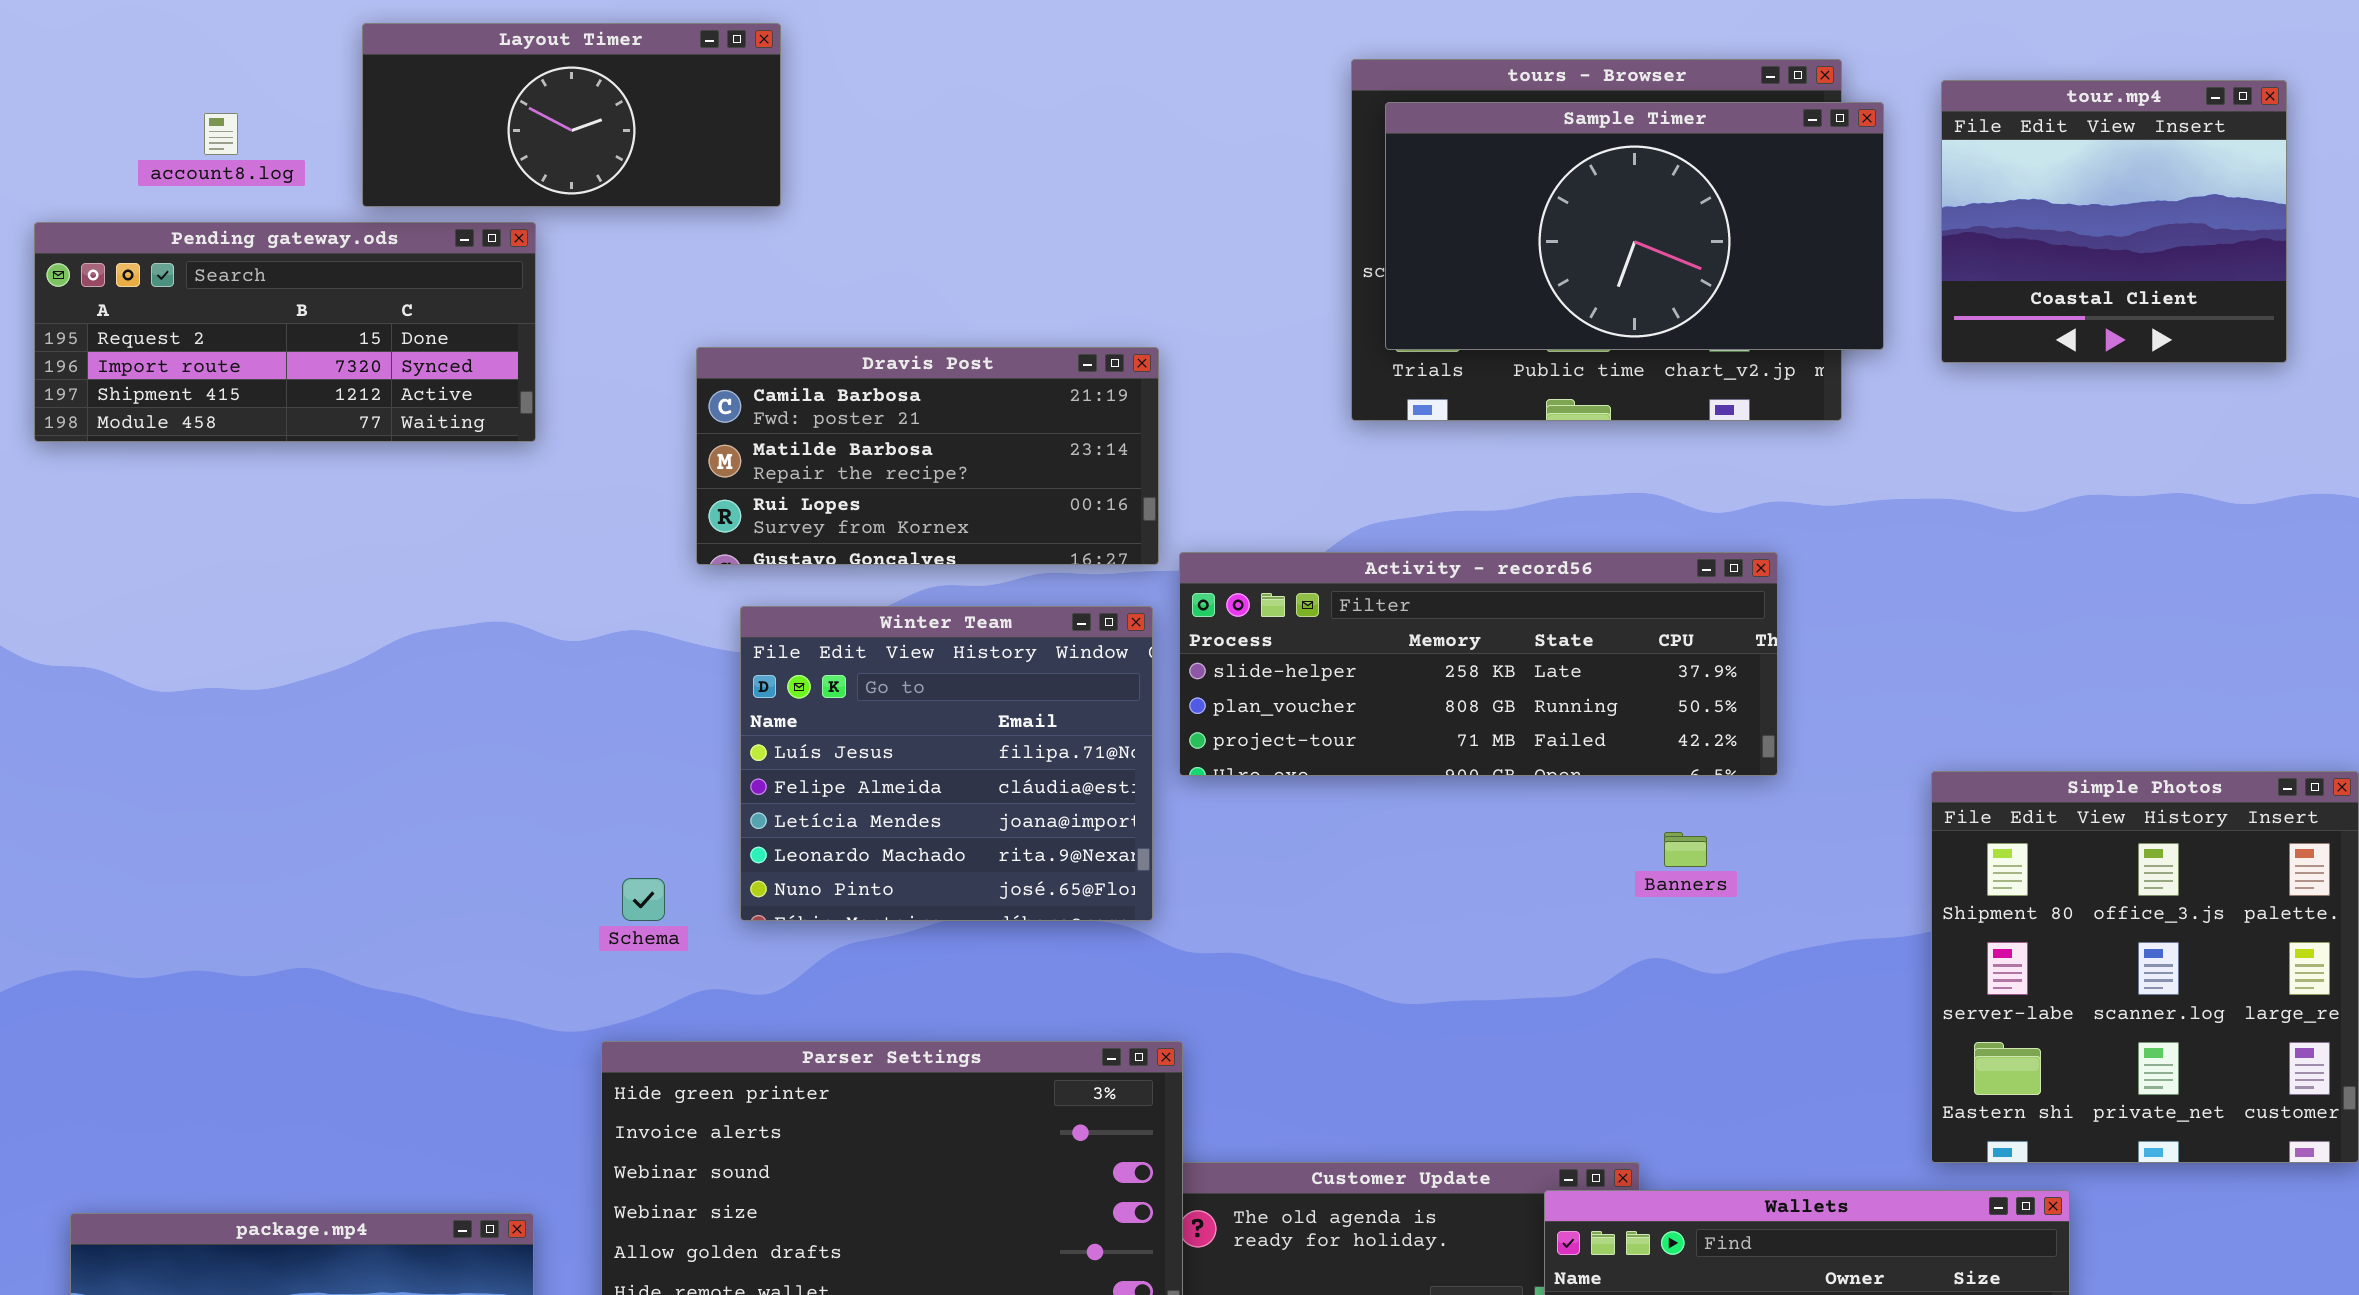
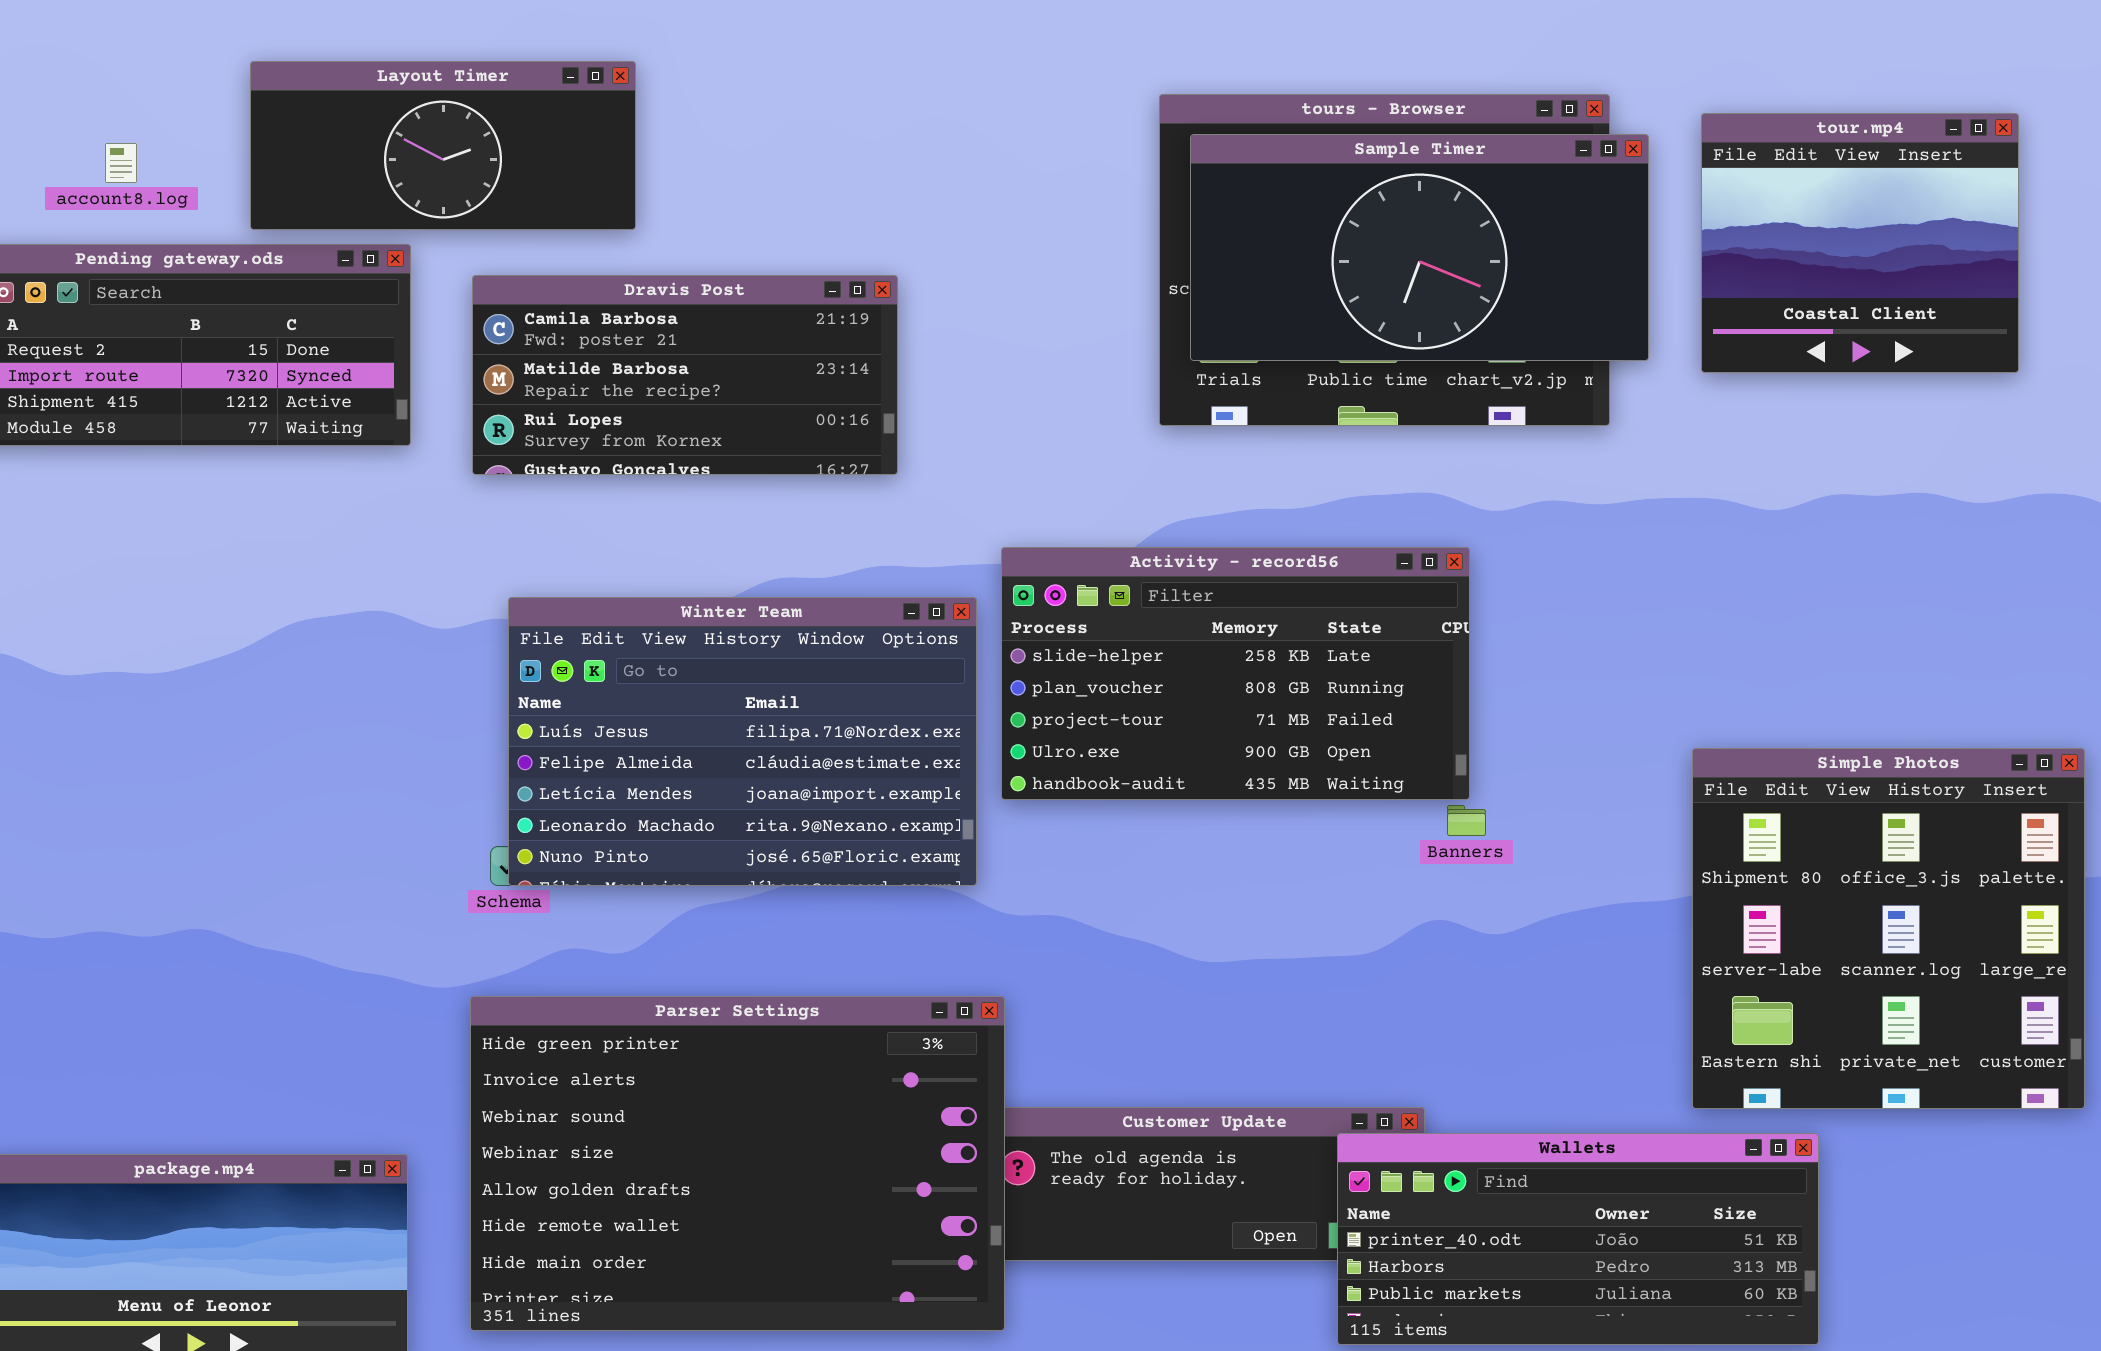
Dravis Post: [696,347,1159,565] -> [472,275,898,475], moved
Activity - record56: [1179,552,1778,776] -> [1001,547,1470,800], resized
Winter Team: [740,606,1153,921] -> [508,597,977,886], resized

